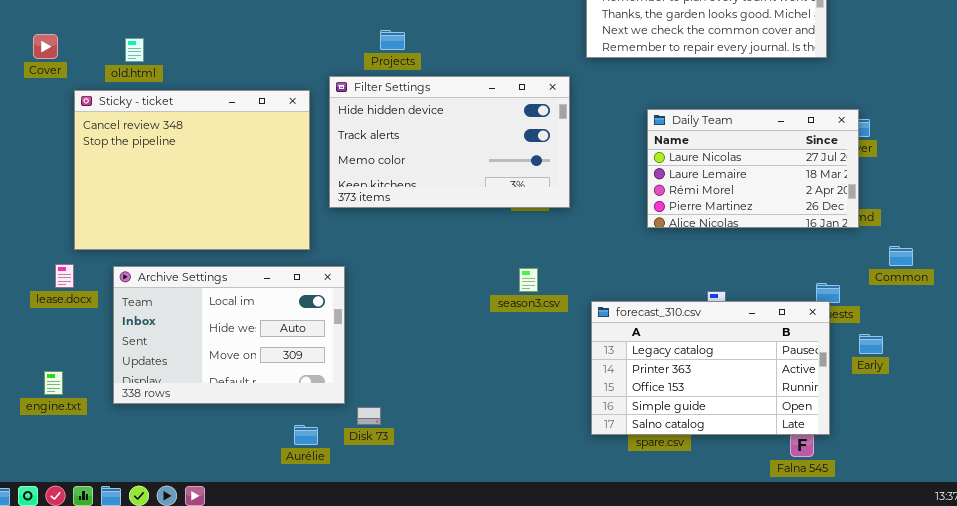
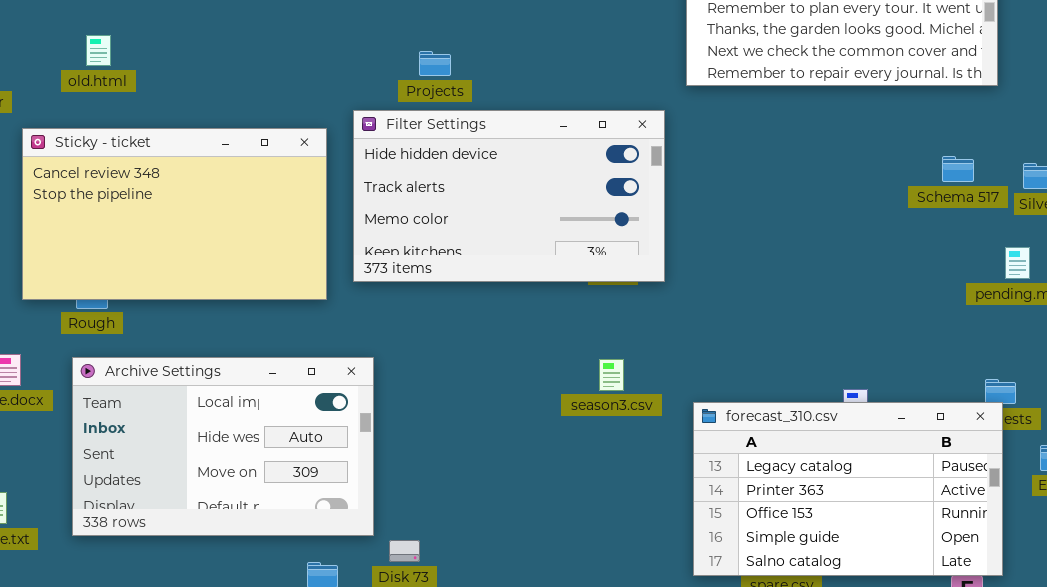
old.html: [125,38,144,62] -> [86,35,111,66], moved
Sticky - ticket: [74,90,310,250] -> [22,128,327,300], resized
Daily Team: [647,109,859,228] -> none, closed

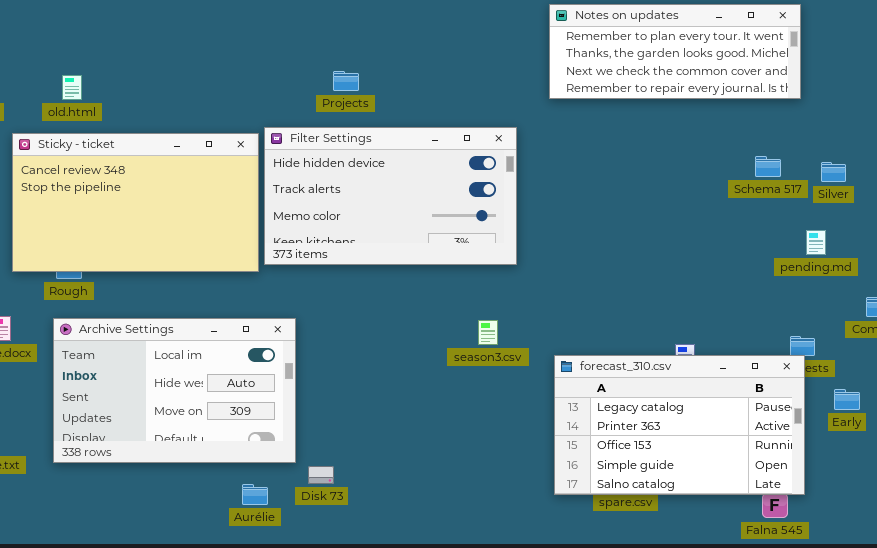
old.html: [86,35,111,66] -> [62,75,82,100], moved
Filter Settings: [353,110,665,282] -> [264,127,517,265], moved

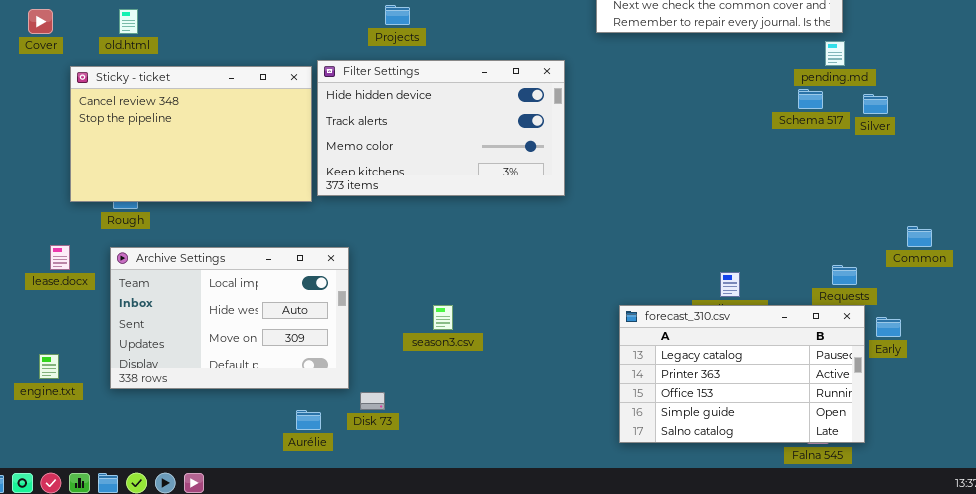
pending.md: [806,230,826,255] -> [825,41,845,66], moved
season3.csv: [478,320,498,345] -> [433,305,453,330], moved
forecast_310.csv: [554,355,805,495] -> [619,305,865,443], moved

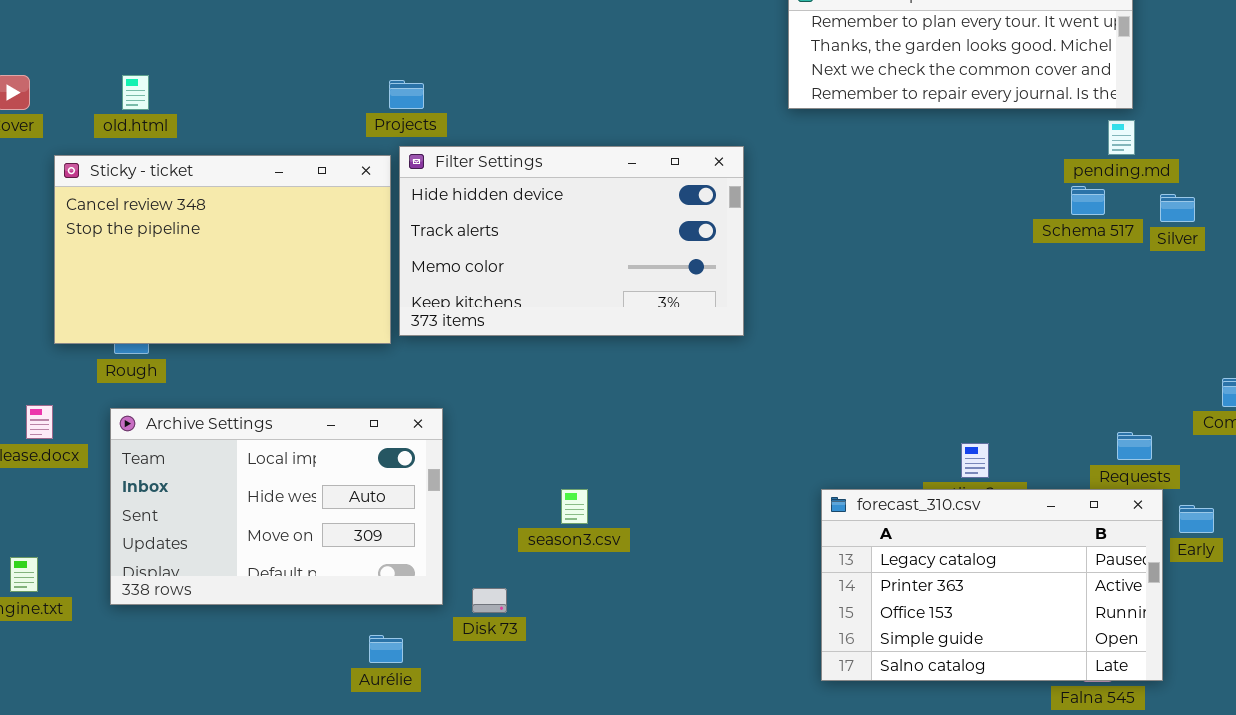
Projects: [385,5,410,25] -> [389,80,424,109], moved
Disk 73: [360,392,385,410] -> [472,588,507,613], moved

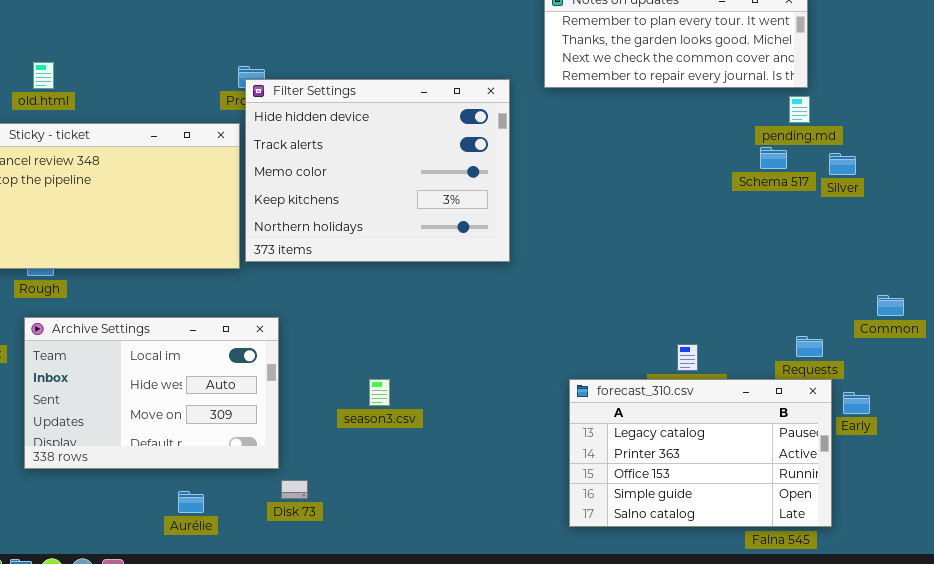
Filter Settings: [399,146,744,336] -> [245,79,510,262], resized
Disk 73: [472,588,507,613] -> [281,480,308,499], moved
Aurélie: [369,635,403,663] -> [178,491,204,513], moved

